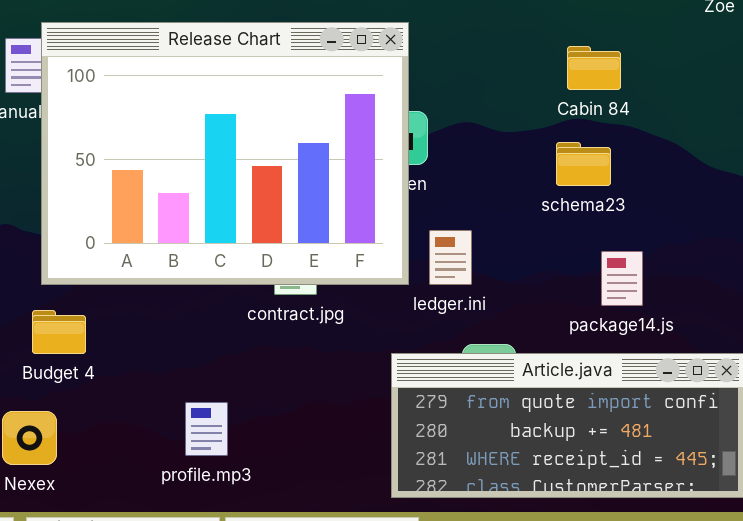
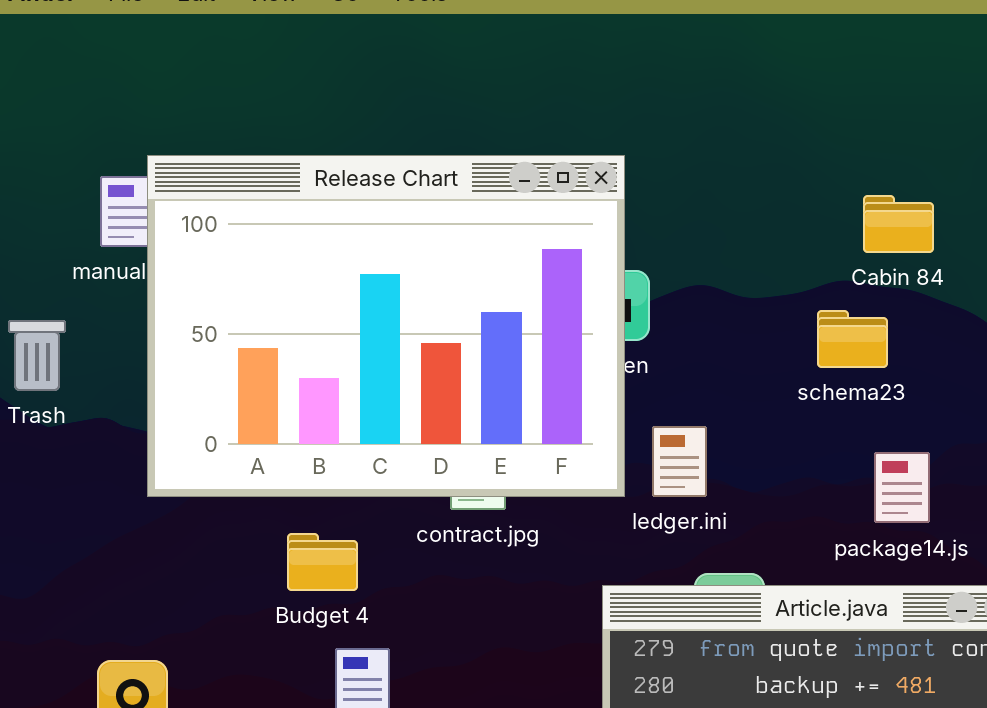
Cabin 84: [567,46,621,90] -> [863,195,934,253], moved
Budget 4: [32,310,86,354] -> [287,533,358,591], moved

